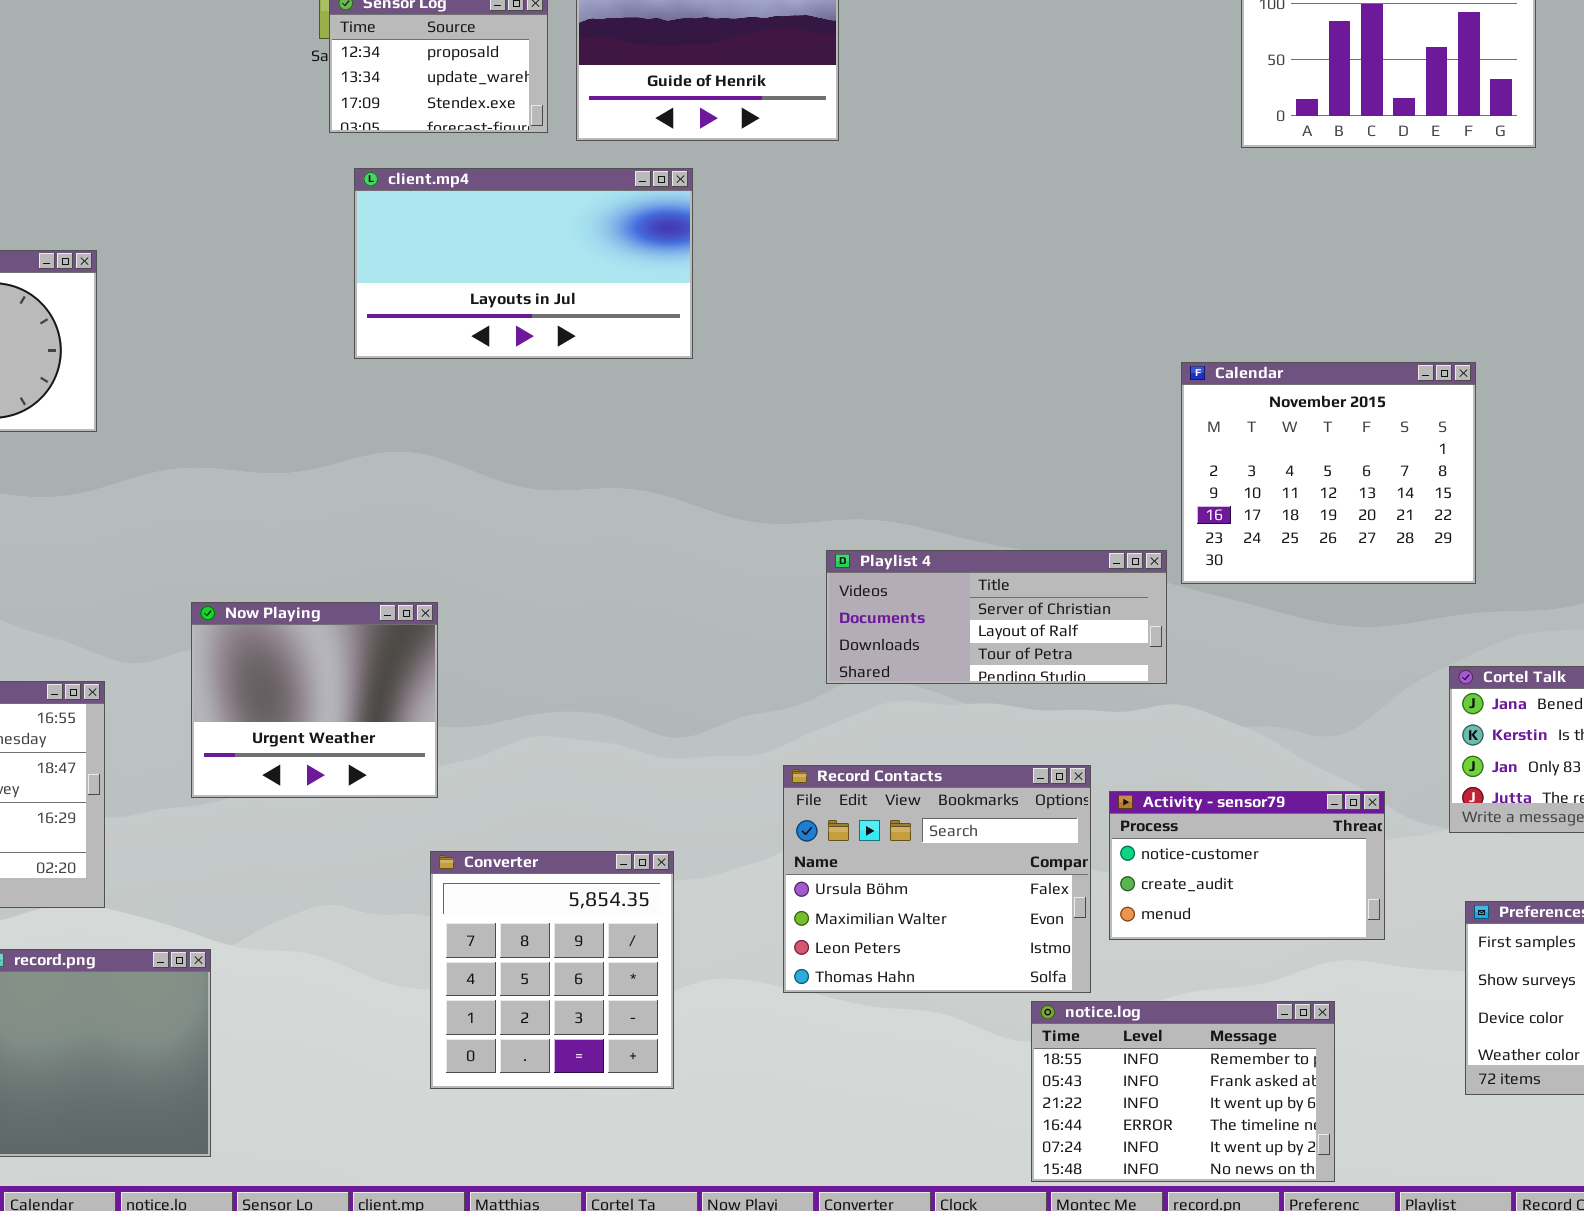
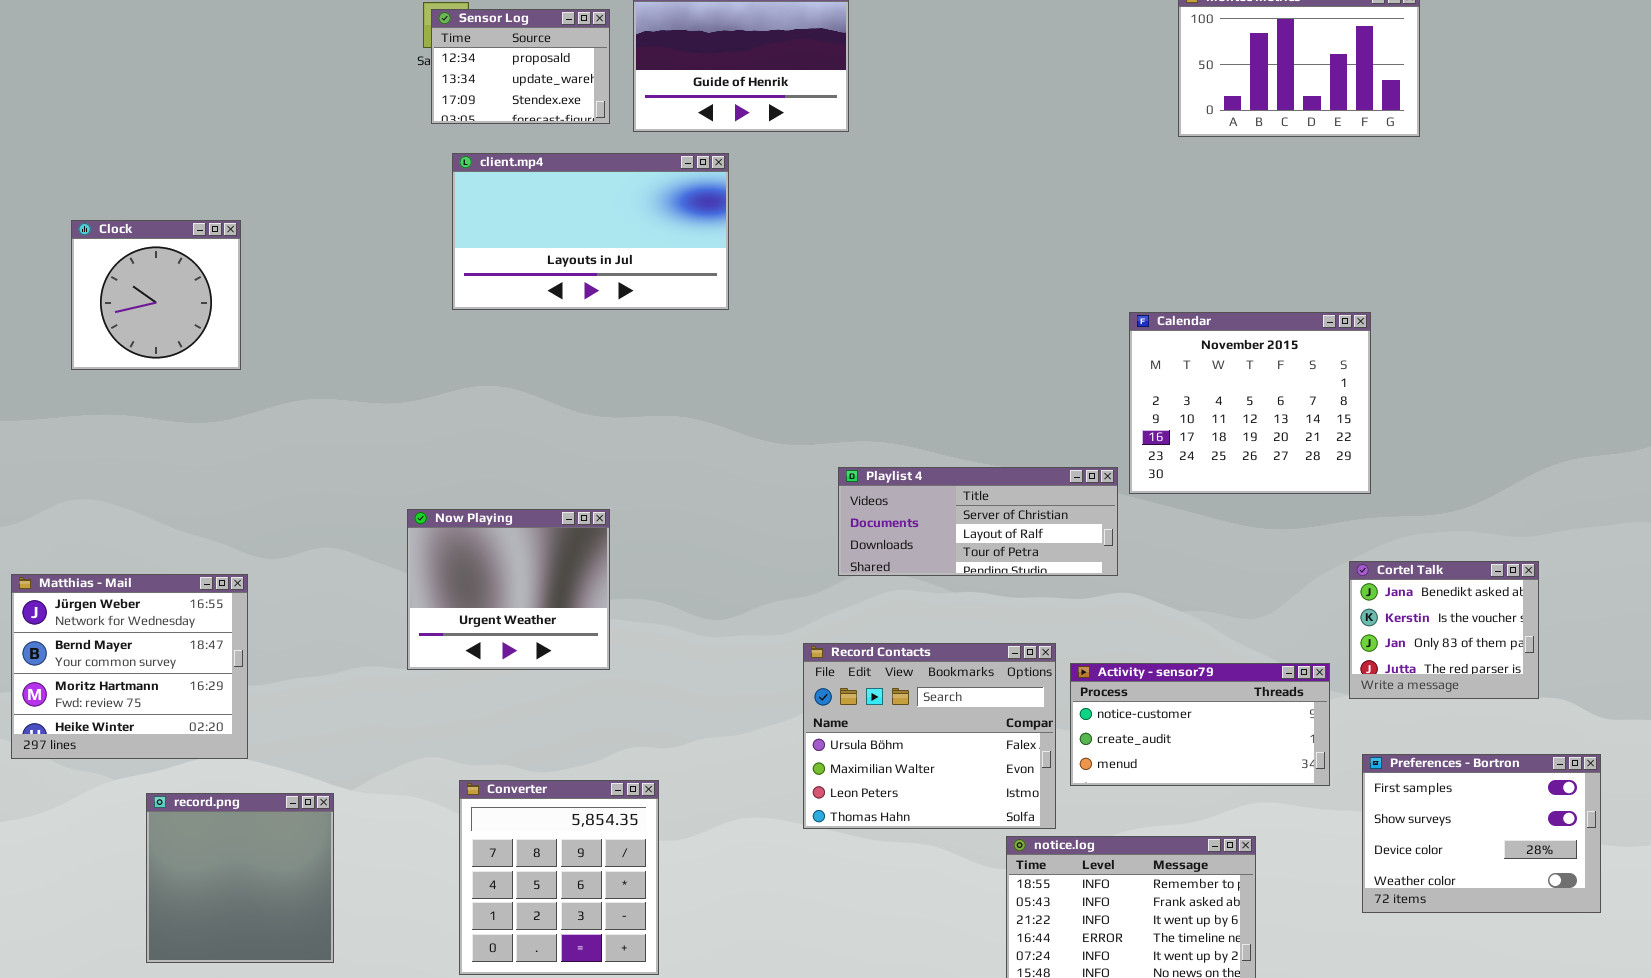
Now Playing: [191,602,438,798] -> [407,509,610,670], moved
Activity - sensor79: [1109,791,1385,940] -> [1070,663,1330,786], resized
Converter: [430,851,674,1089] -> [459,780,659,975], moved

